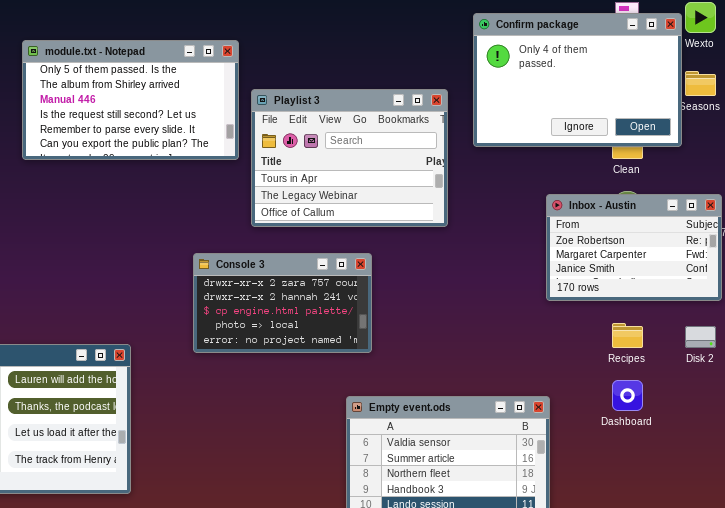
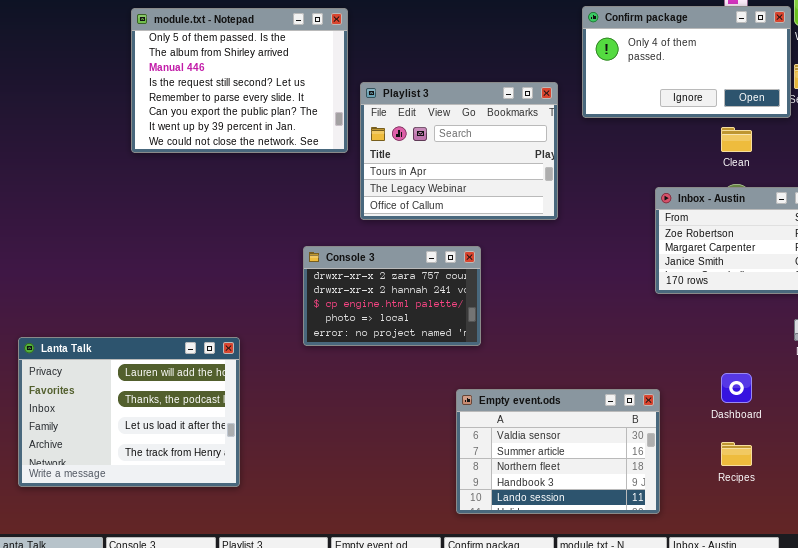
Confirm package: [473,13,682,147] -> [582,6,791,118], resized
module.txt - Notepad: [22,40,239,160] -> [131,8,348,153], resized
Recipes: [612,323,643,348] -> [721,442,752,466], moved

